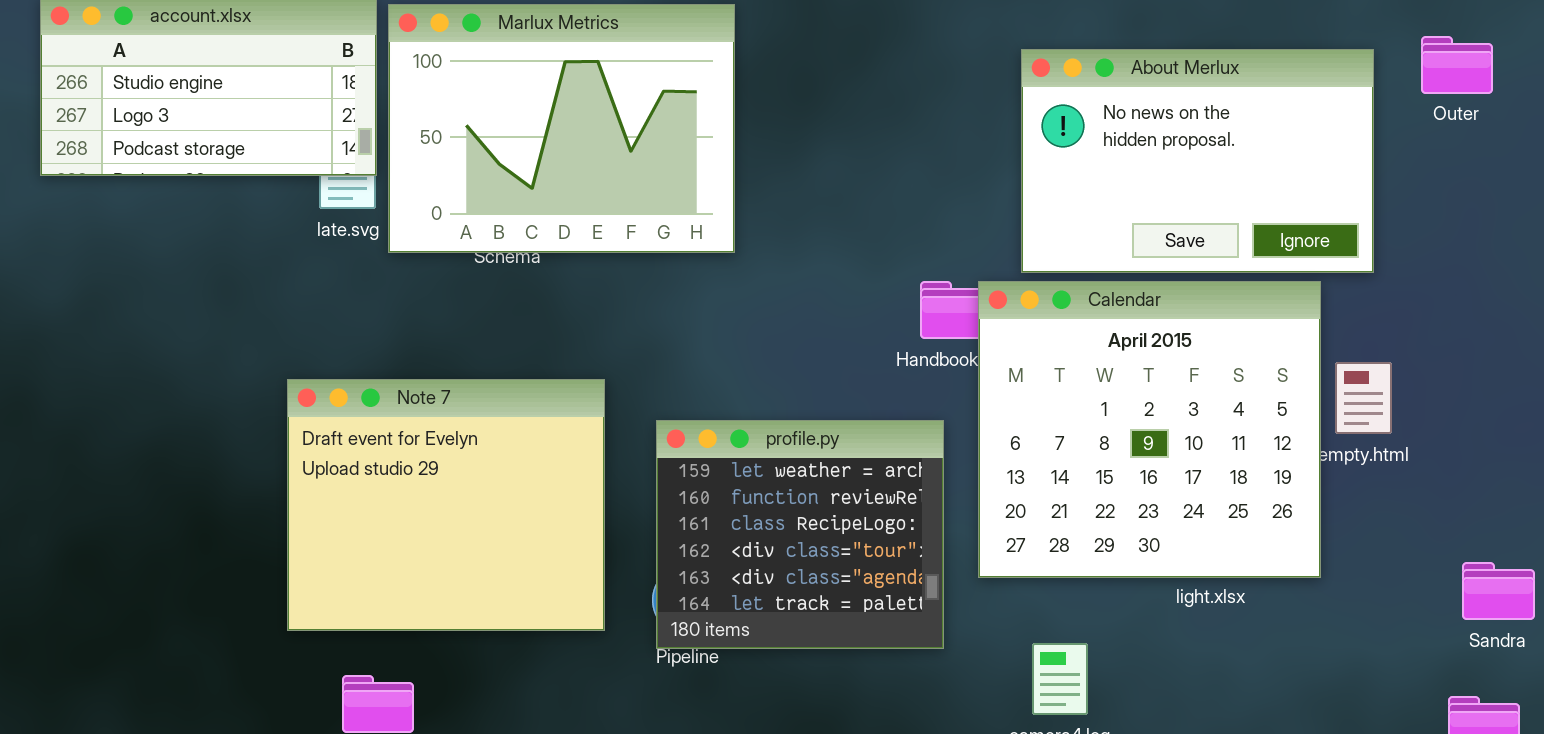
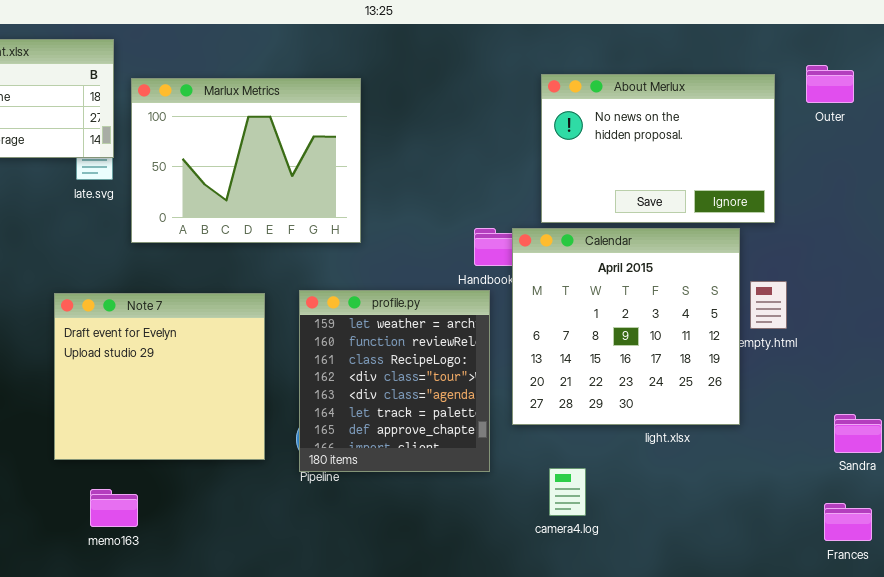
Marlux Metrics: [388,4,735,253] -> [131,78,361,243], moved
profile.py: [656,420,944,649] -> [299,290,490,472], resized

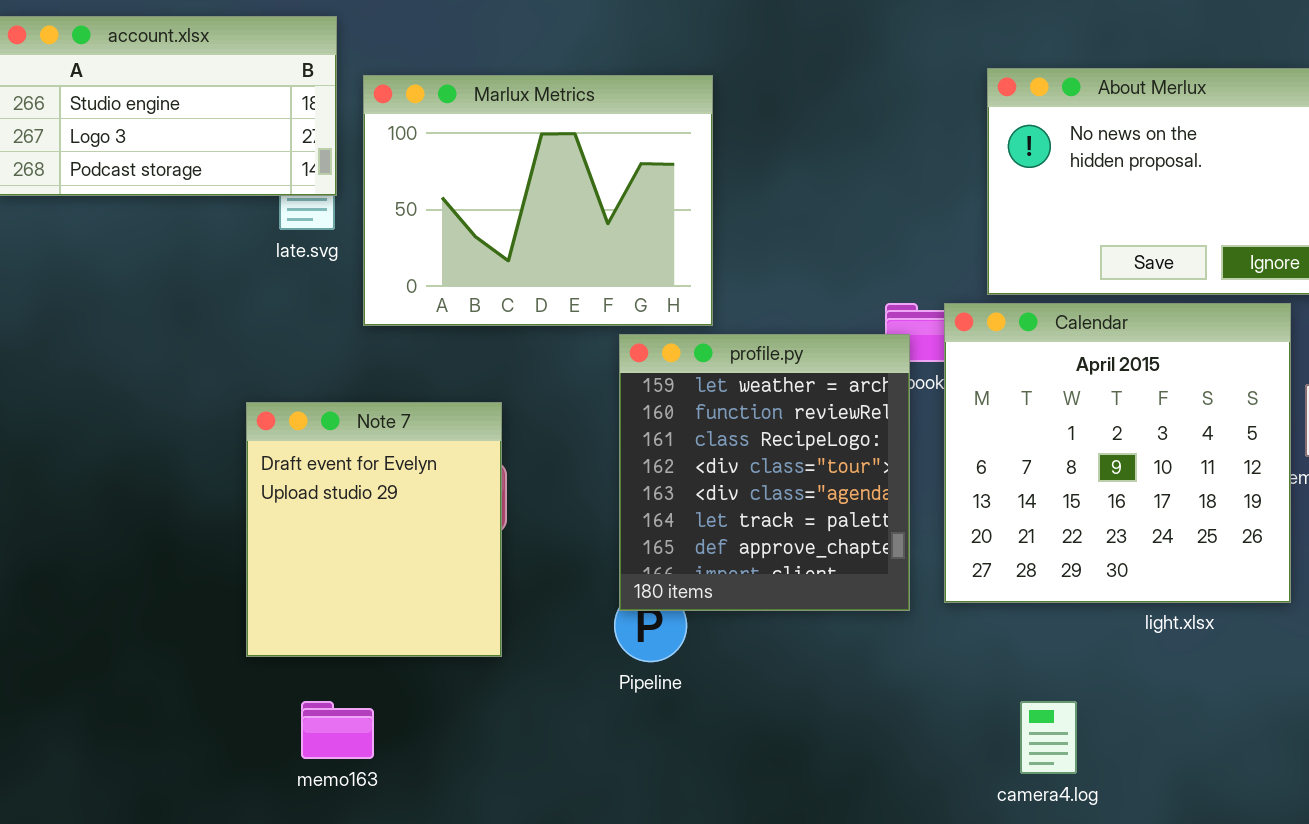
profile.py: [299,290,490,472] -> [619,334,910,611], moved
Note 7: [54,293,265,460] -> [246,402,502,657], resized
camera4.log: [549,468,586,516] -> [1020,701,1077,774], moved

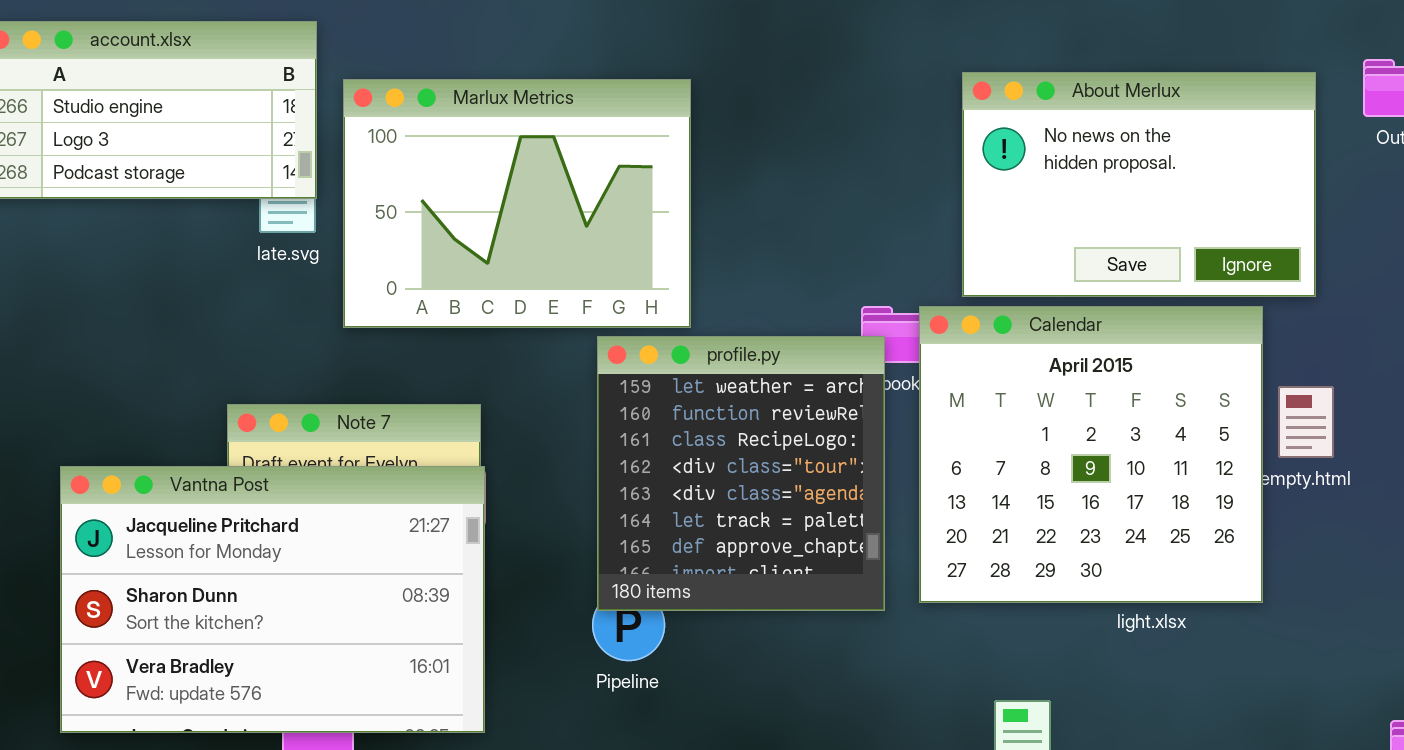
Vantna Post: none -> [60,466,485,733], opened

